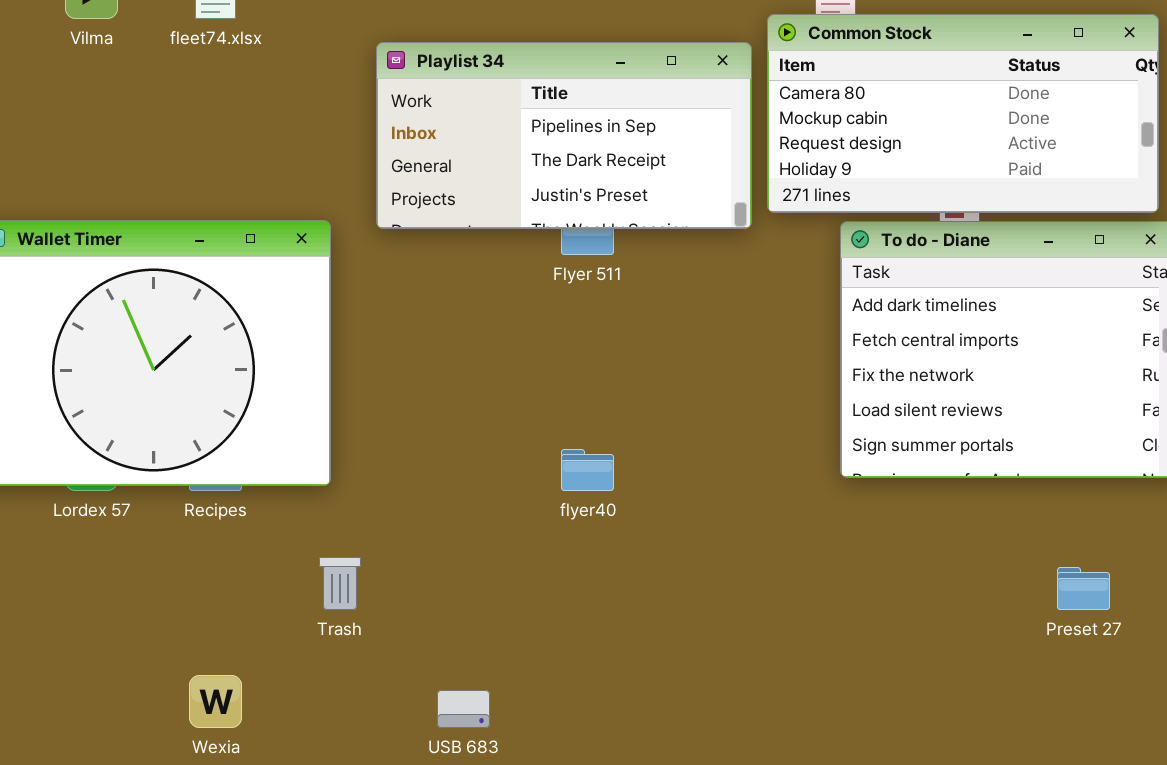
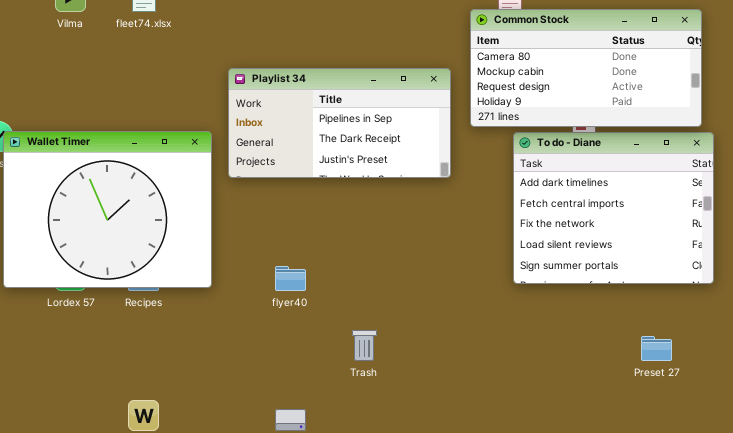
Playlist 34: [376,42,752,229] -> [228,68,451,178], moved
flyer40: [561,449,614,491] -> [275,266,306,291], moved
Trash: [319,557,361,610] -> [352,330,377,361], moved

